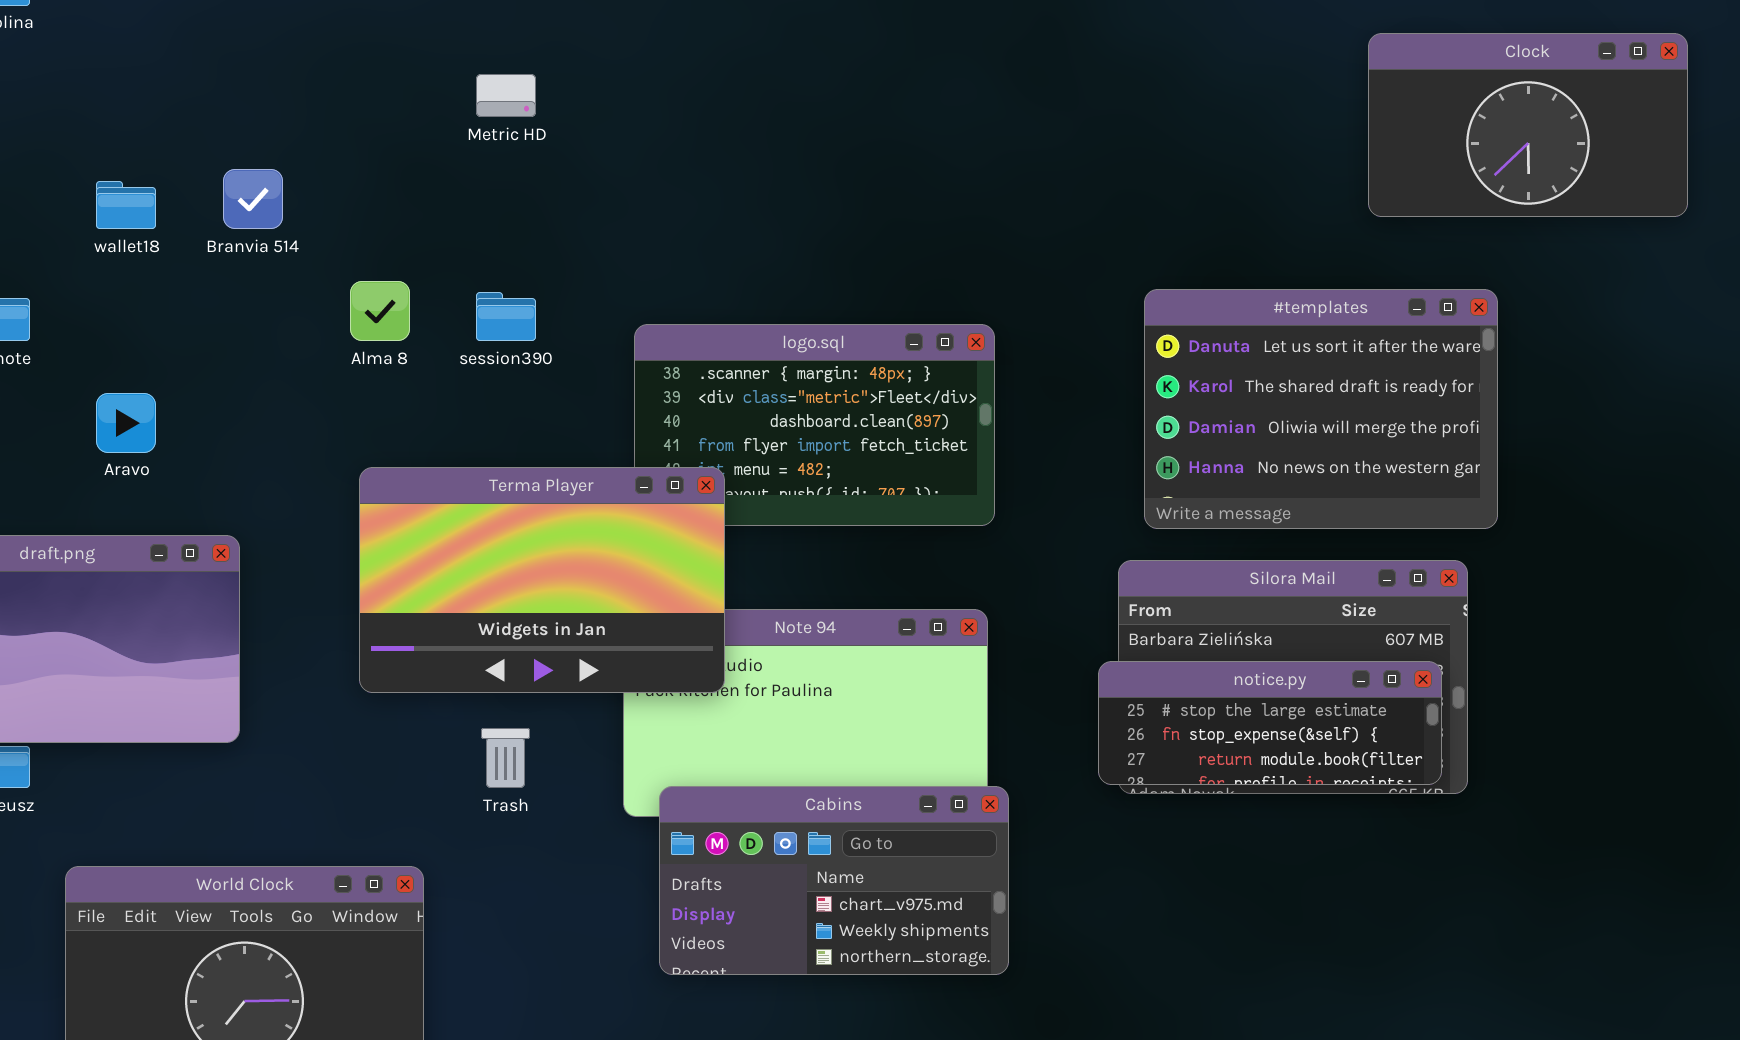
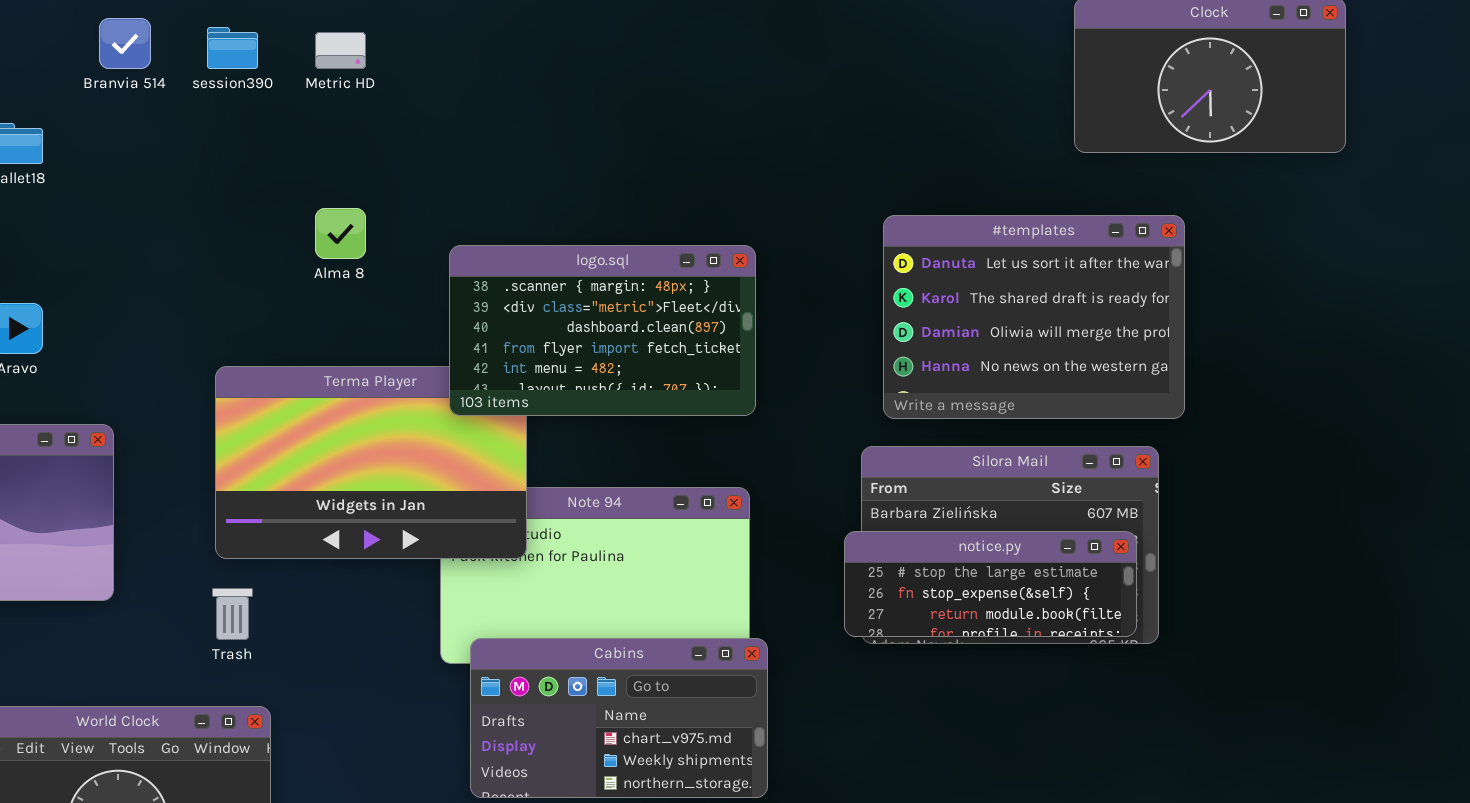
Branvia 514: [223,169,283,229] -> [99,18,151,69], moved
Alma 8: [350,281,410,341] -> [315,208,366,259], moved
session390: [476,292,536,341] -> [207,27,258,69], moved
logo.sql: [634,324,995,526] -> [449,245,756,416], raised
Trash: [481,728,530,788] -> [212,588,253,640], moved

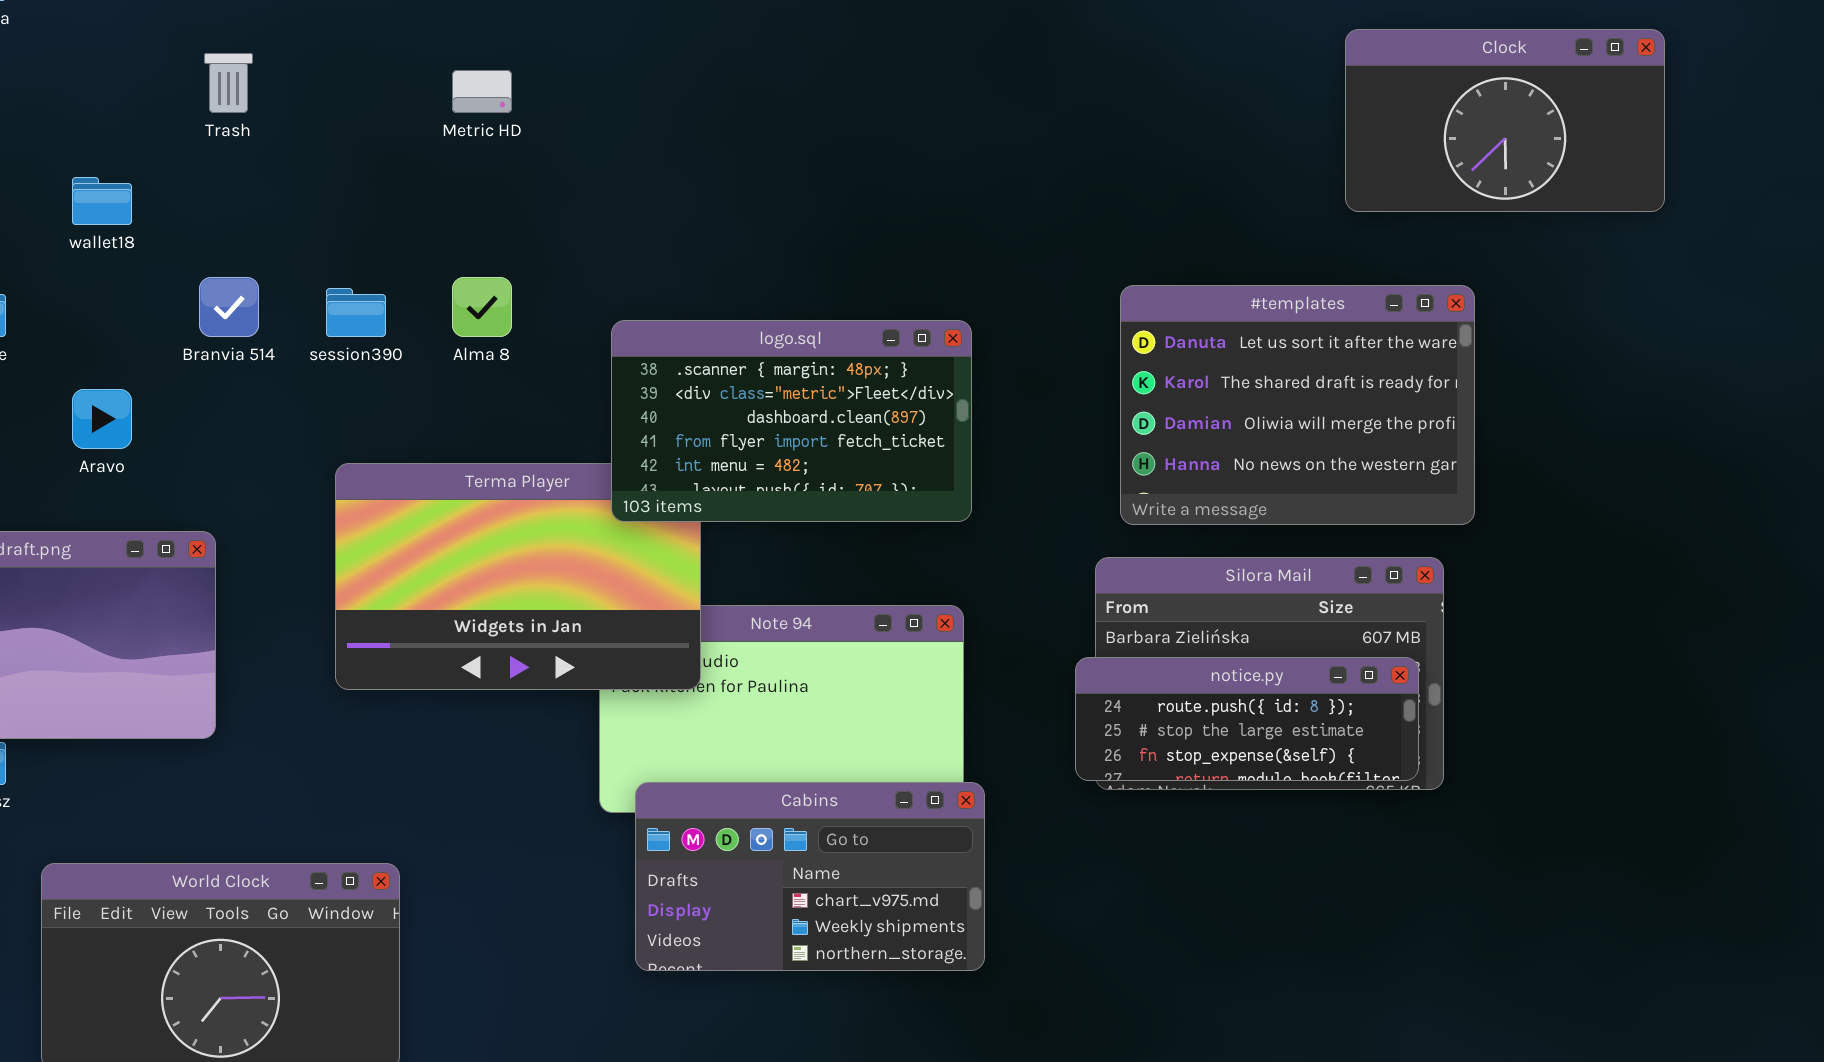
Branvia 514: [99,18,151,69] -> [199,277,259,337], moved
session390: [207,27,258,69] -> [326,288,386,337], moved
notice.py: [844,531,1137,637] -> [1075,657,1419,781], scrolled up 1 row
Trash: [212,588,253,640] -> [204,53,253,113], moved

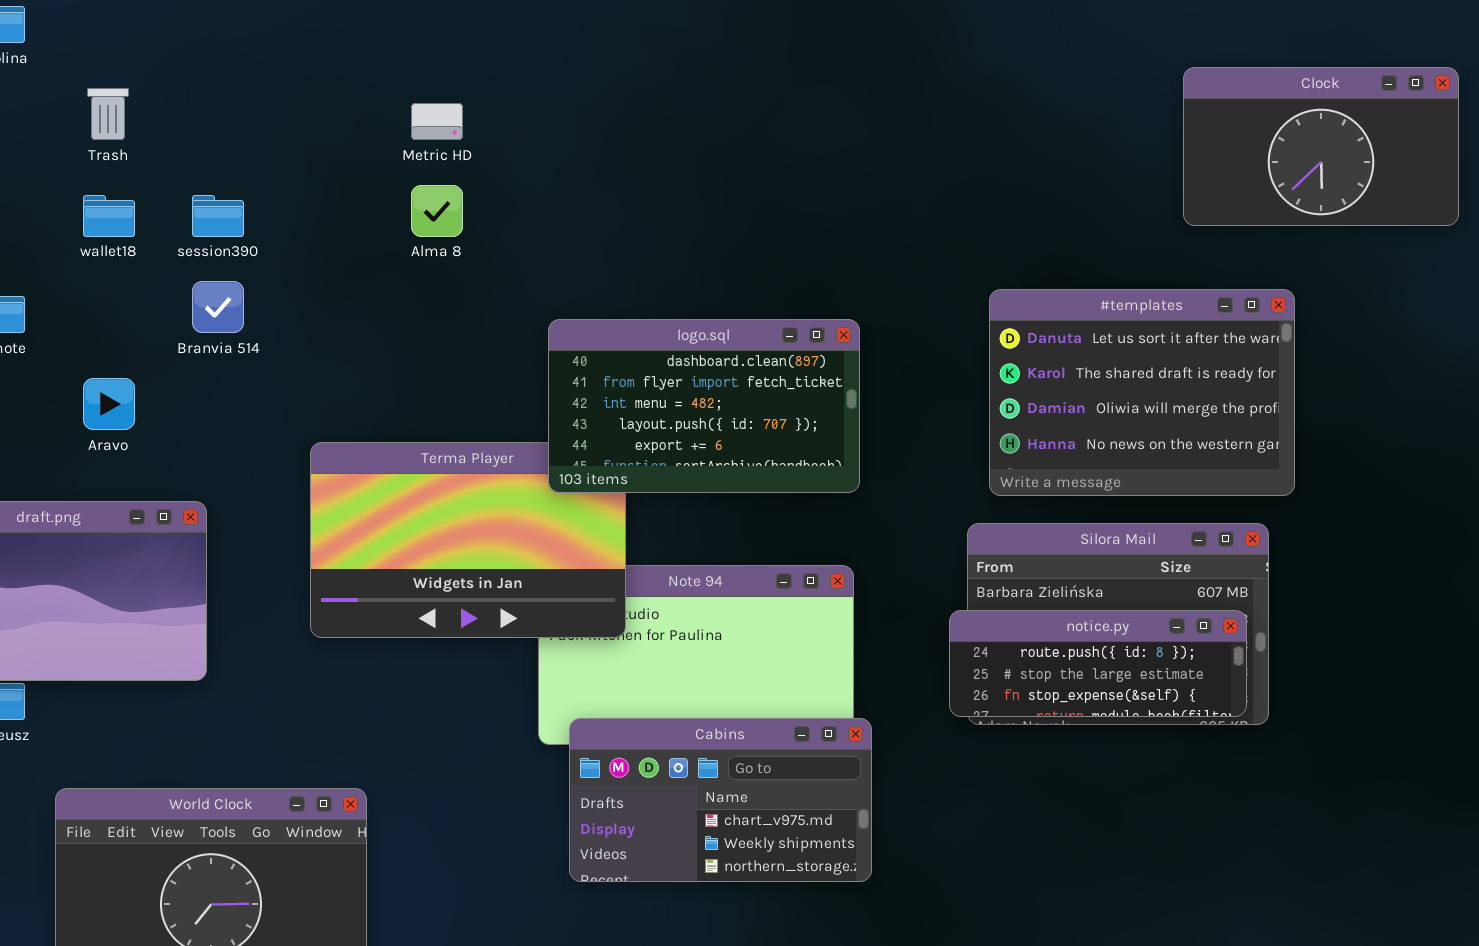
Trash: [204,53,253,113] -> [87,88,129,140], moved
Alma 8: [452,277,512,337] -> [411,185,463,237], moved
session390: [326,288,386,337] -> [192,195,244,237], moved
logo.sql: [611,320,972,522] -> [548,319,860,493], scrolled down 2 rows

